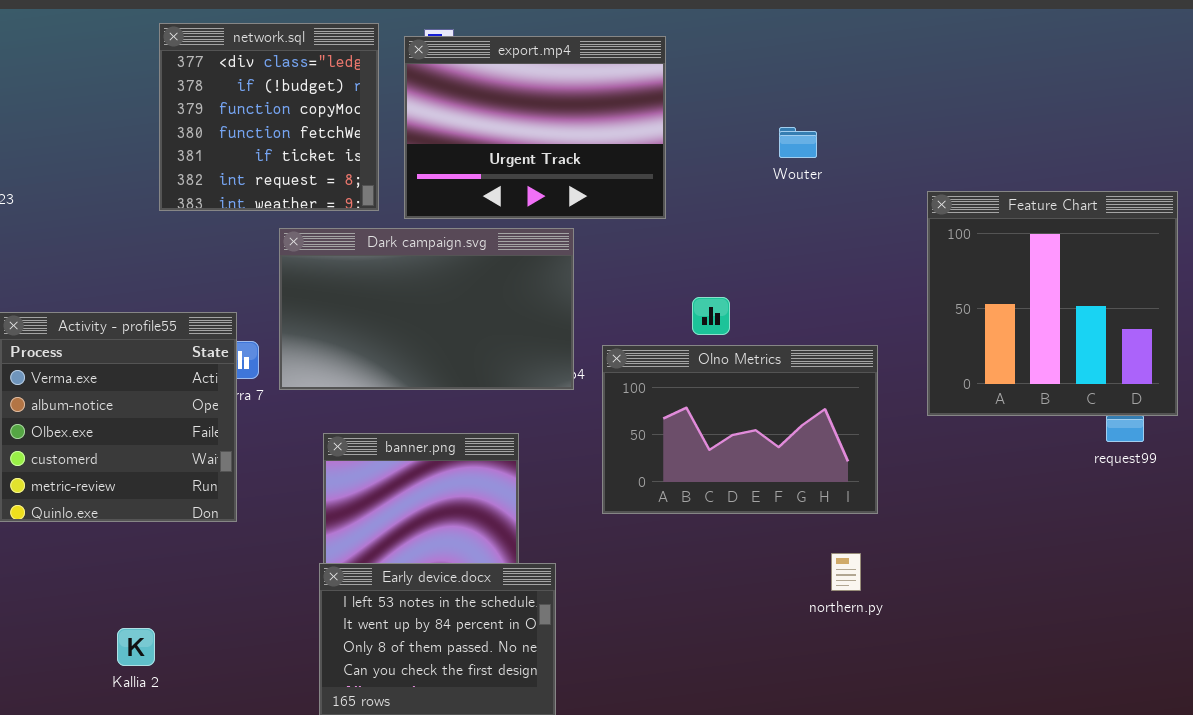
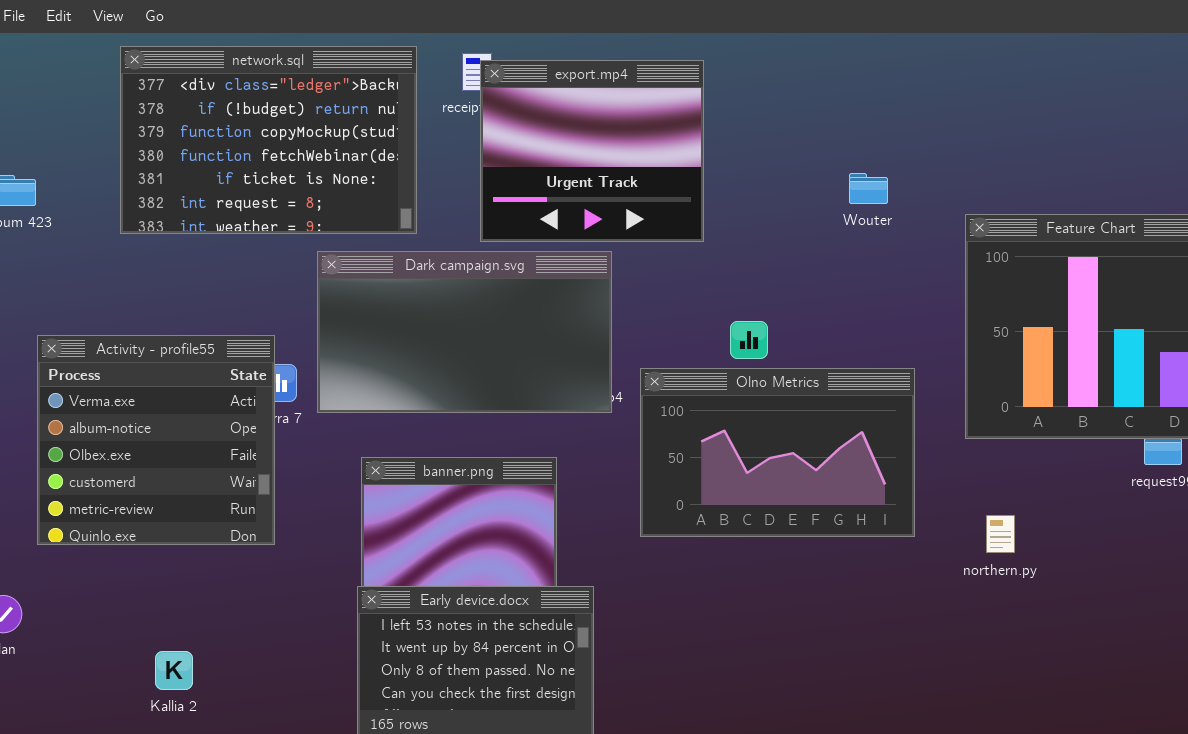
network.sql: [159,23,379,211] -> [120,46,417,234], resized
export.mp4: [404,36,666,219] -> [480,60,704,242], resized
Wouter: [779,127,817,158] -> [849,173,888,204], moved
northern.py: [831,553,861,591] -> [986,515,1015,553], moved

